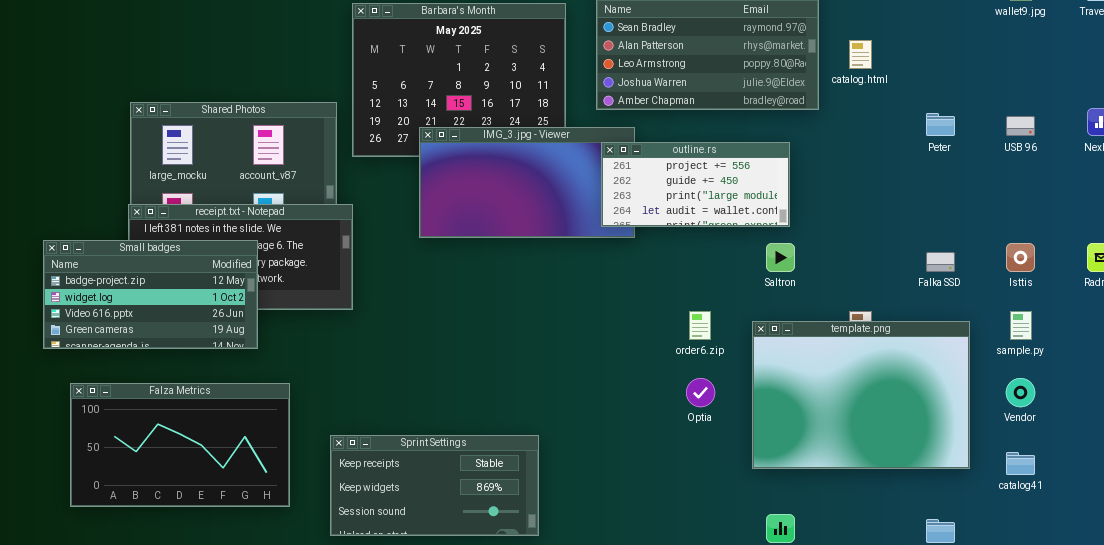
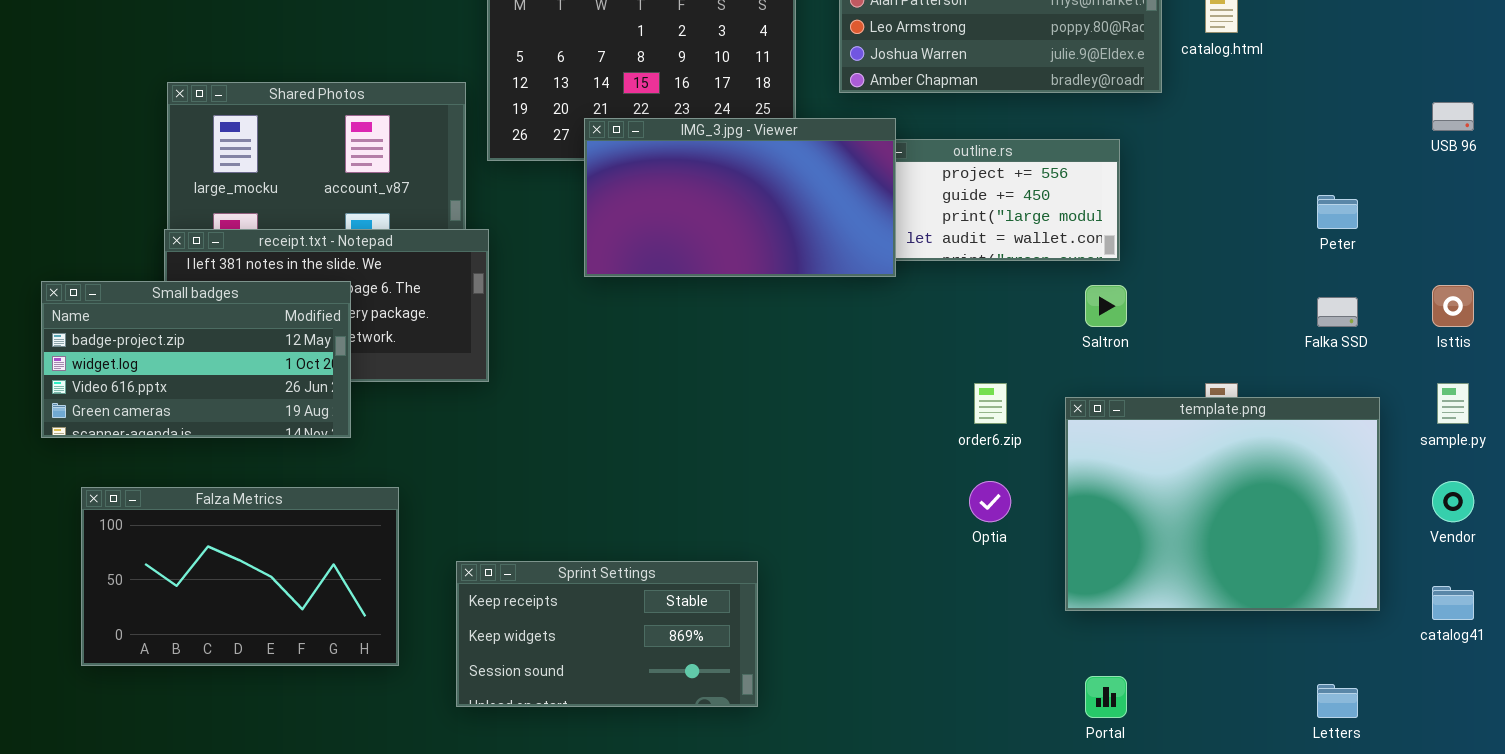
Peter: [926,113,955,136] -> [1317,195,1358,229], moved
IMG_3.jpg - Viewer: [419,127,635,238] -> [584,118,896,277], raised

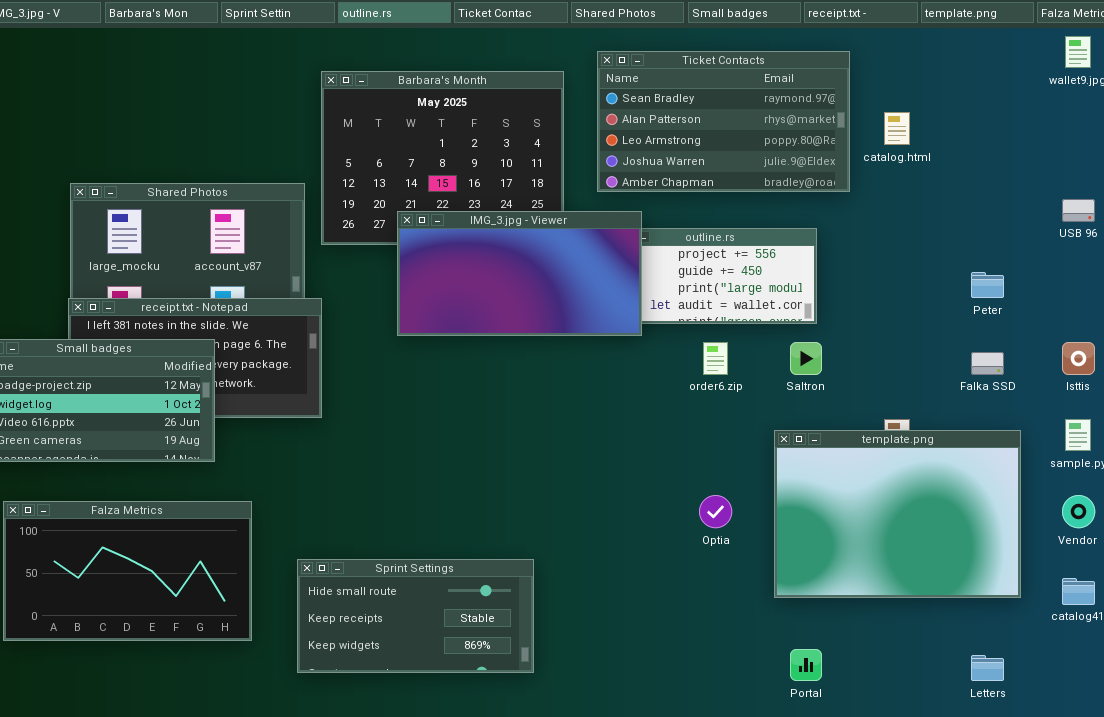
order6.zip: [974,383,1007,424] -> [703,342,728,375], moved
Sprint Settings: [456,561,758,707] -> [297,559,534,673], scrolled up 1 row

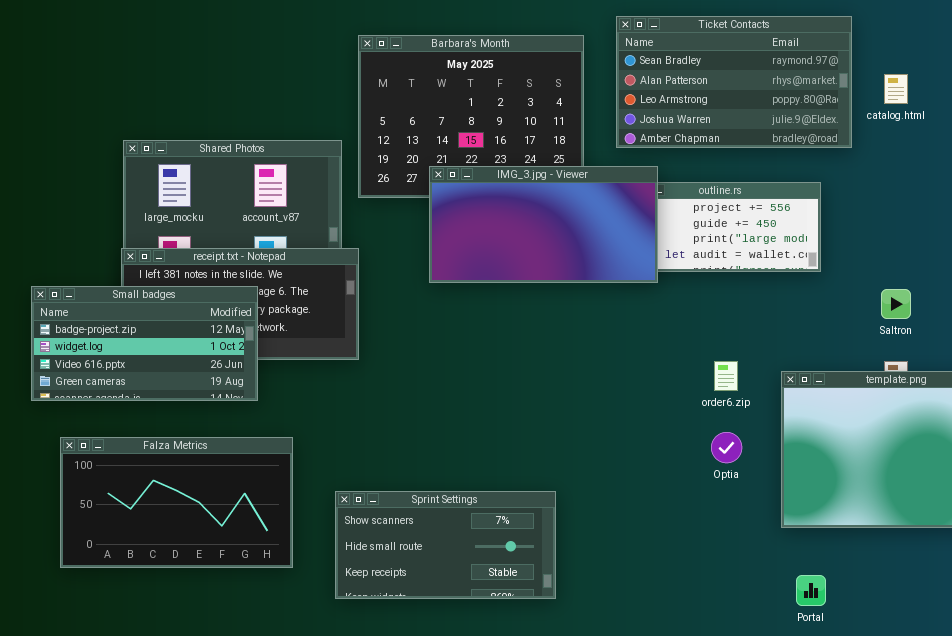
order6.zip: [703,342,728,375] -> [714,361,738,391], moved
Saltron: [790,342,822,375] -> [881,289,911,319], moved
Sprint Settings: [297,559,534,673] -> [335,491,556,599], scrolled up 1 row

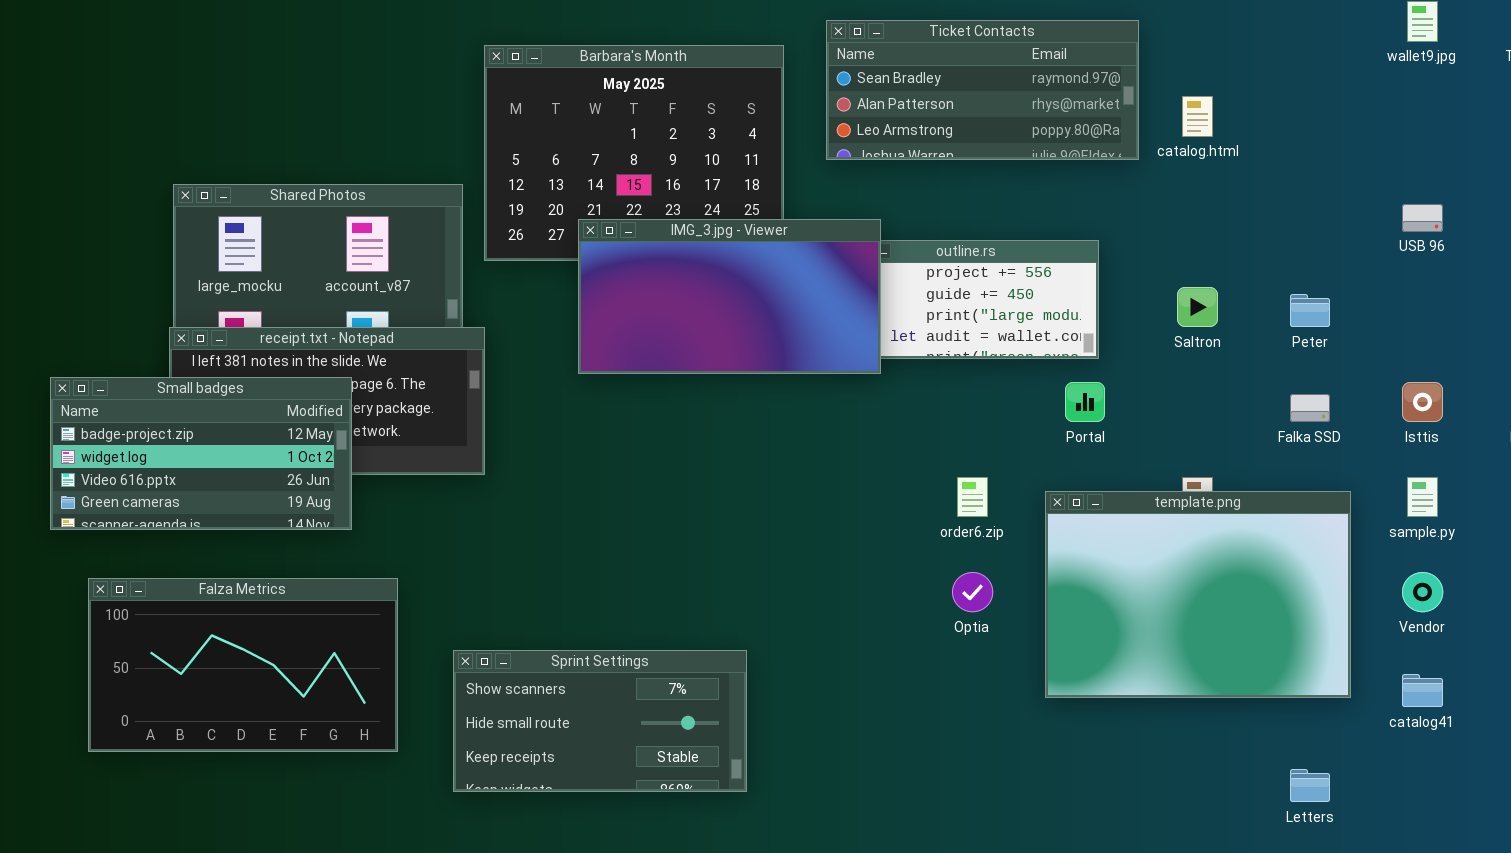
Ticket Contacts: [616,16,852,148] -> [826,20,1139,160], resized
Saltron: [881,289,911,319] -> [1177,287,1218,327], moved
Portal: [796,575,826,606] -> [1065,382,1105,422], moved

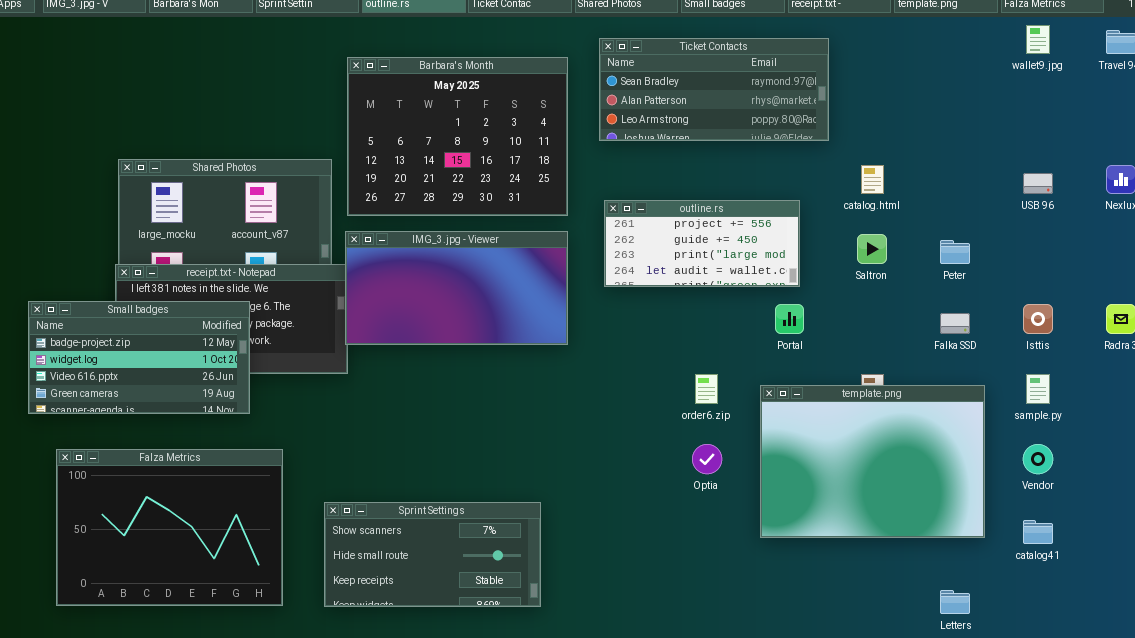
catalog.html: [1182,96,1213,137] -> [861,165,884,194], moved
IMG_3.jpg - Viewer: [578,219,881,374] -> [345,231,568,345], moved
Falza Metrics: [88,578,398,752] -> [56,449,283,606], resized

